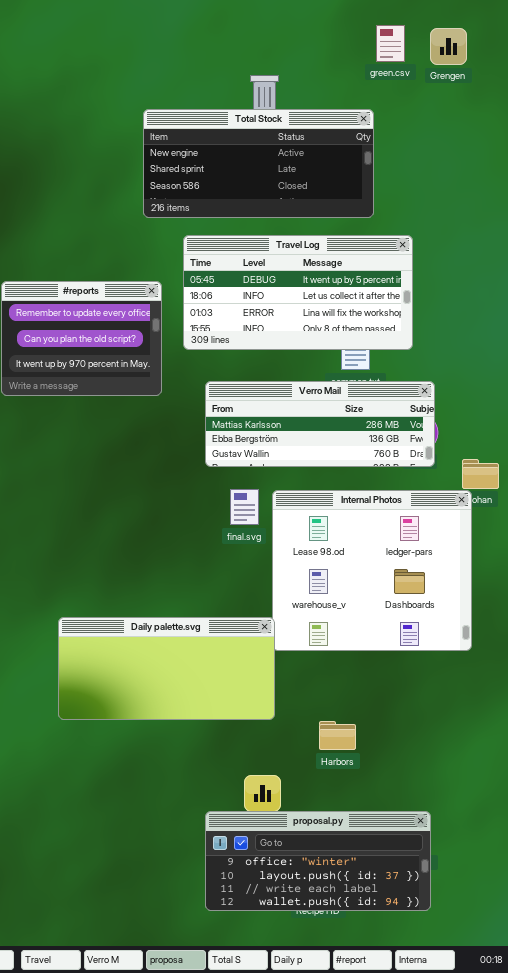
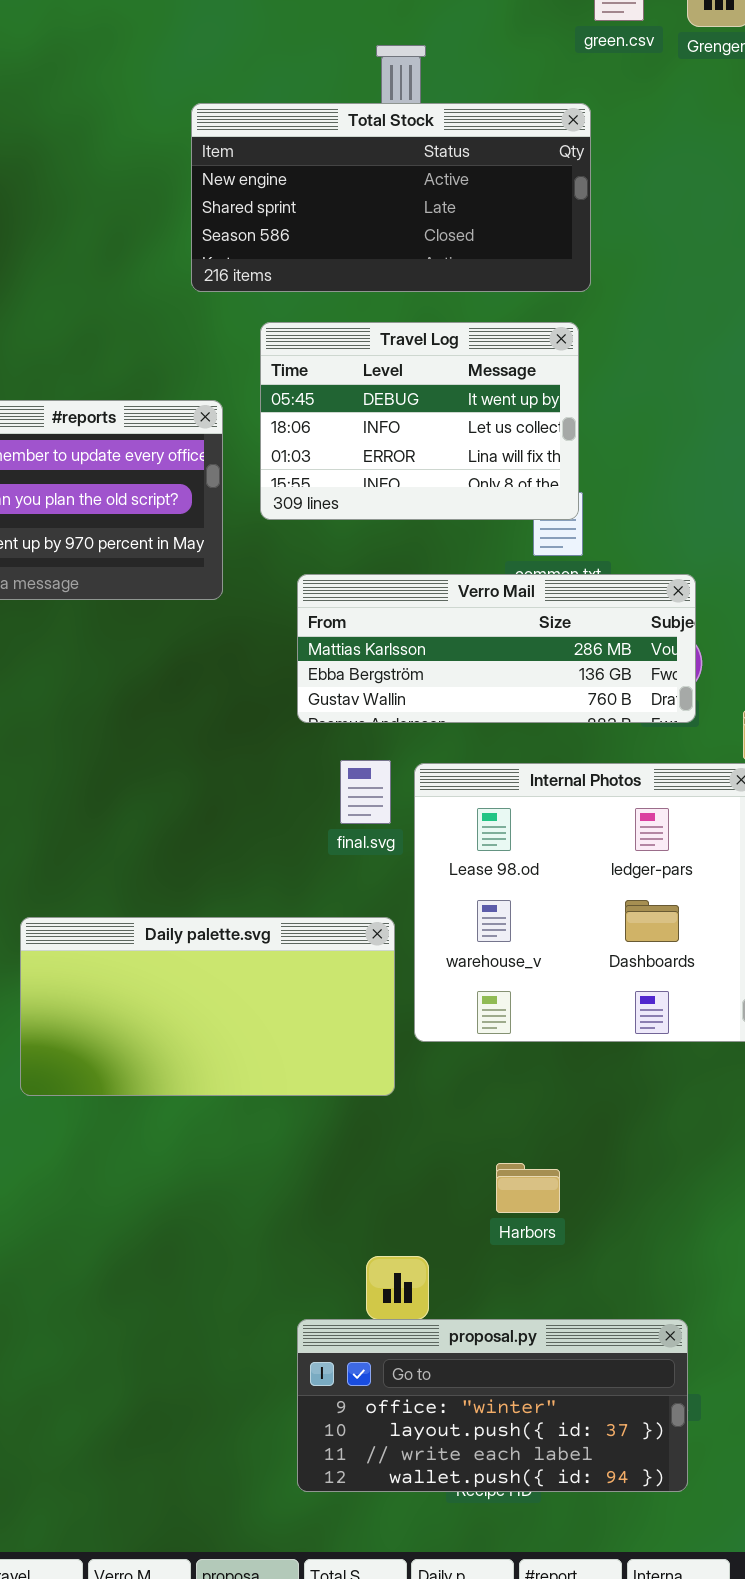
Travel Log: [183,235,413,350] -> [260,322,579,520], resized
Daily palette.svg: [58,617,275,720] -> [20,917,395,1096], moved

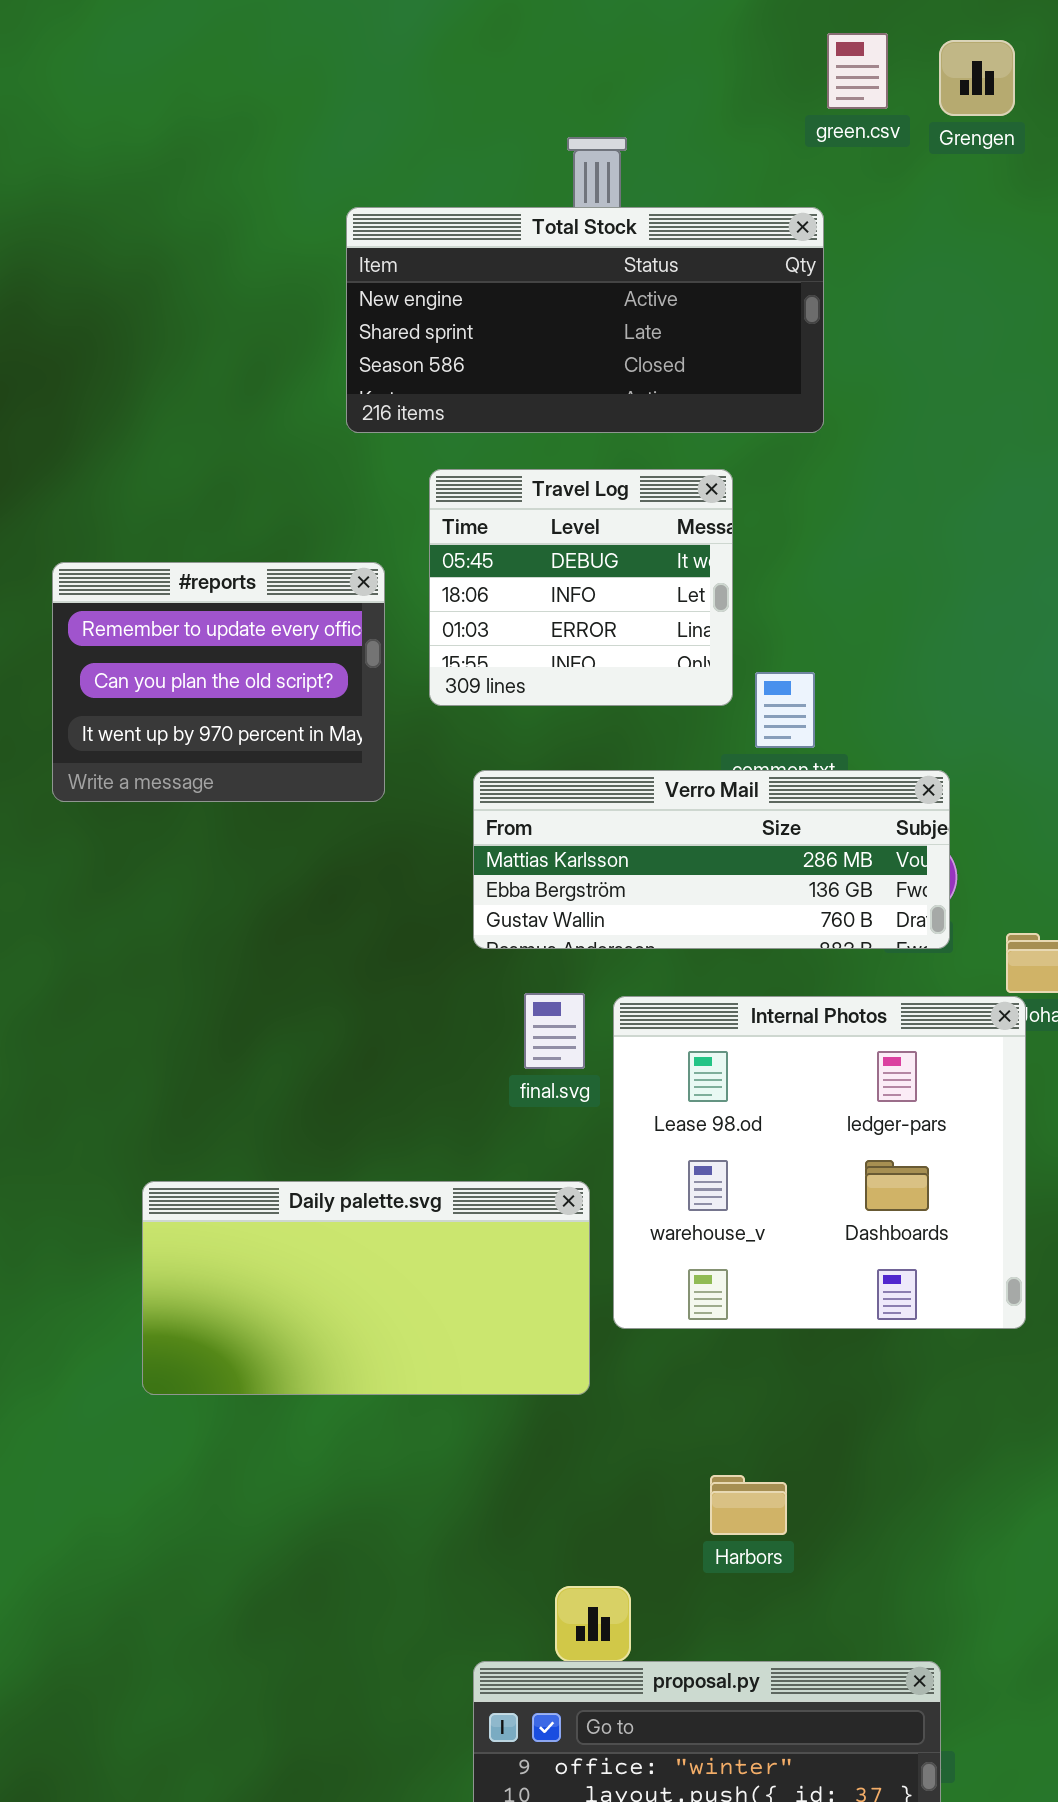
Travel Log: [260,322,579,520] -> [429,469,733,706], resized

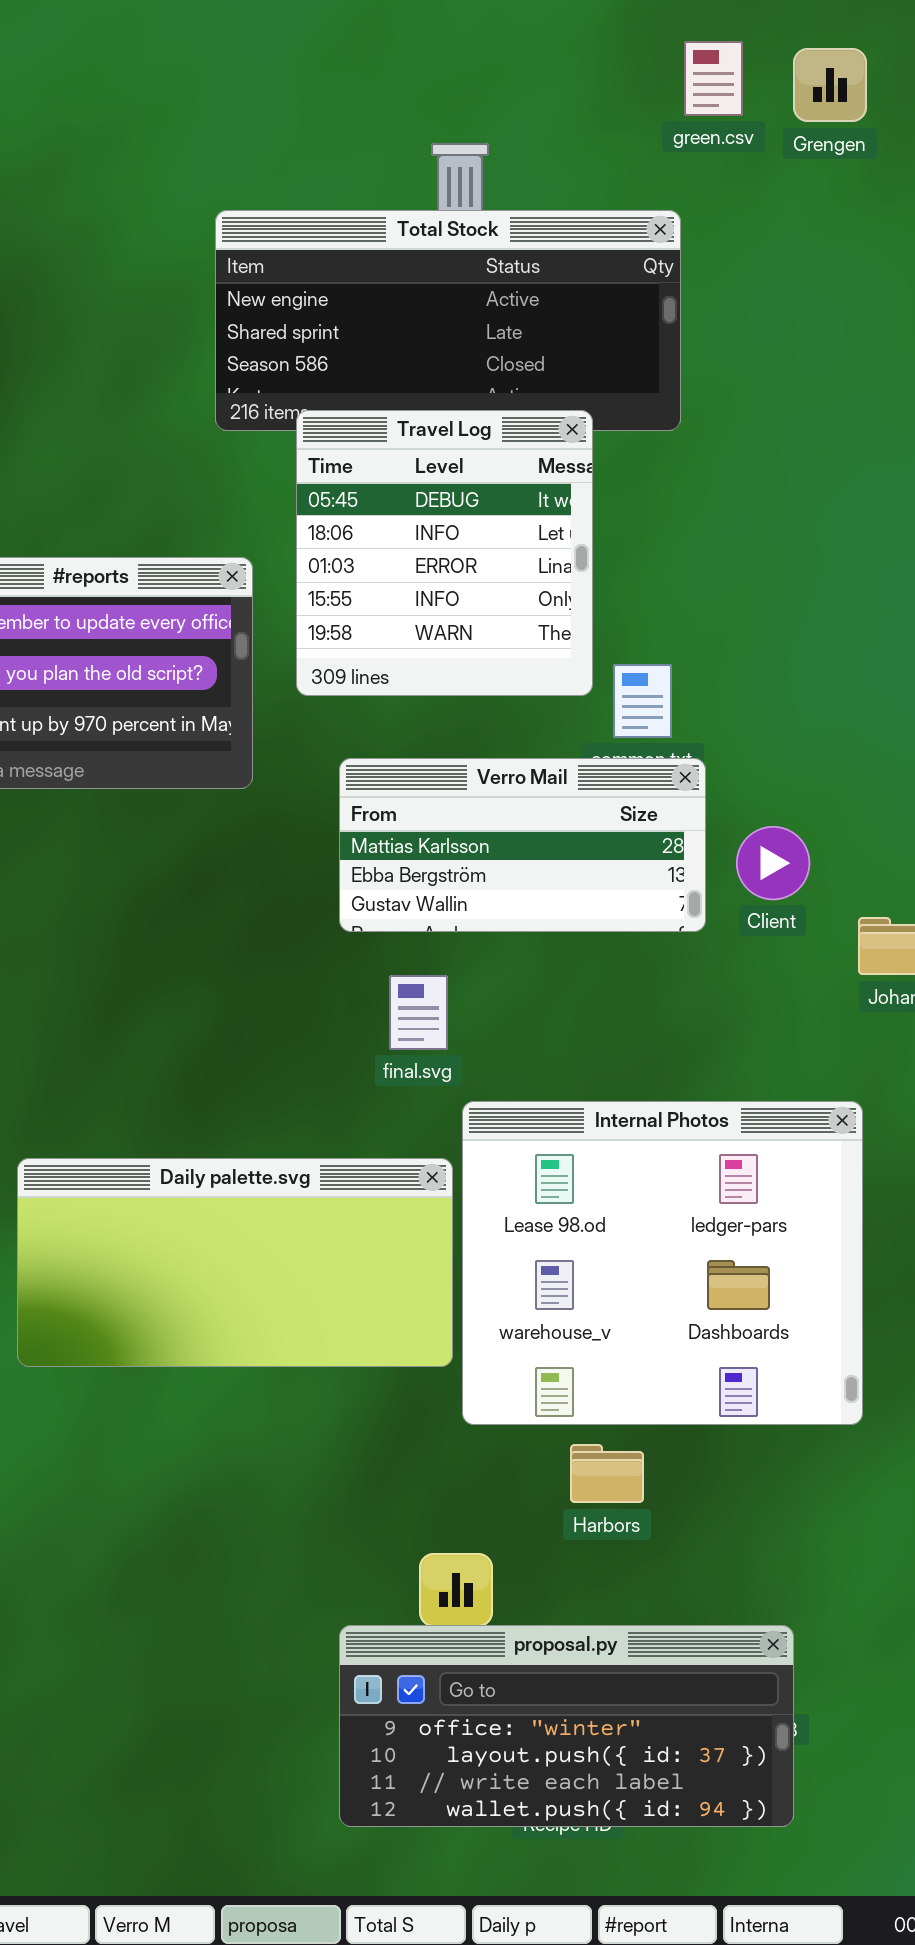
Travel Log: [429,469,733,706] -> [296,410,593,696], resized
Verro Mail: [473,770,950,949] -> [339,758,706,932], resized
Internal Photos: [613,996,1026,1329] -> [462,1101,863,1425], moved

